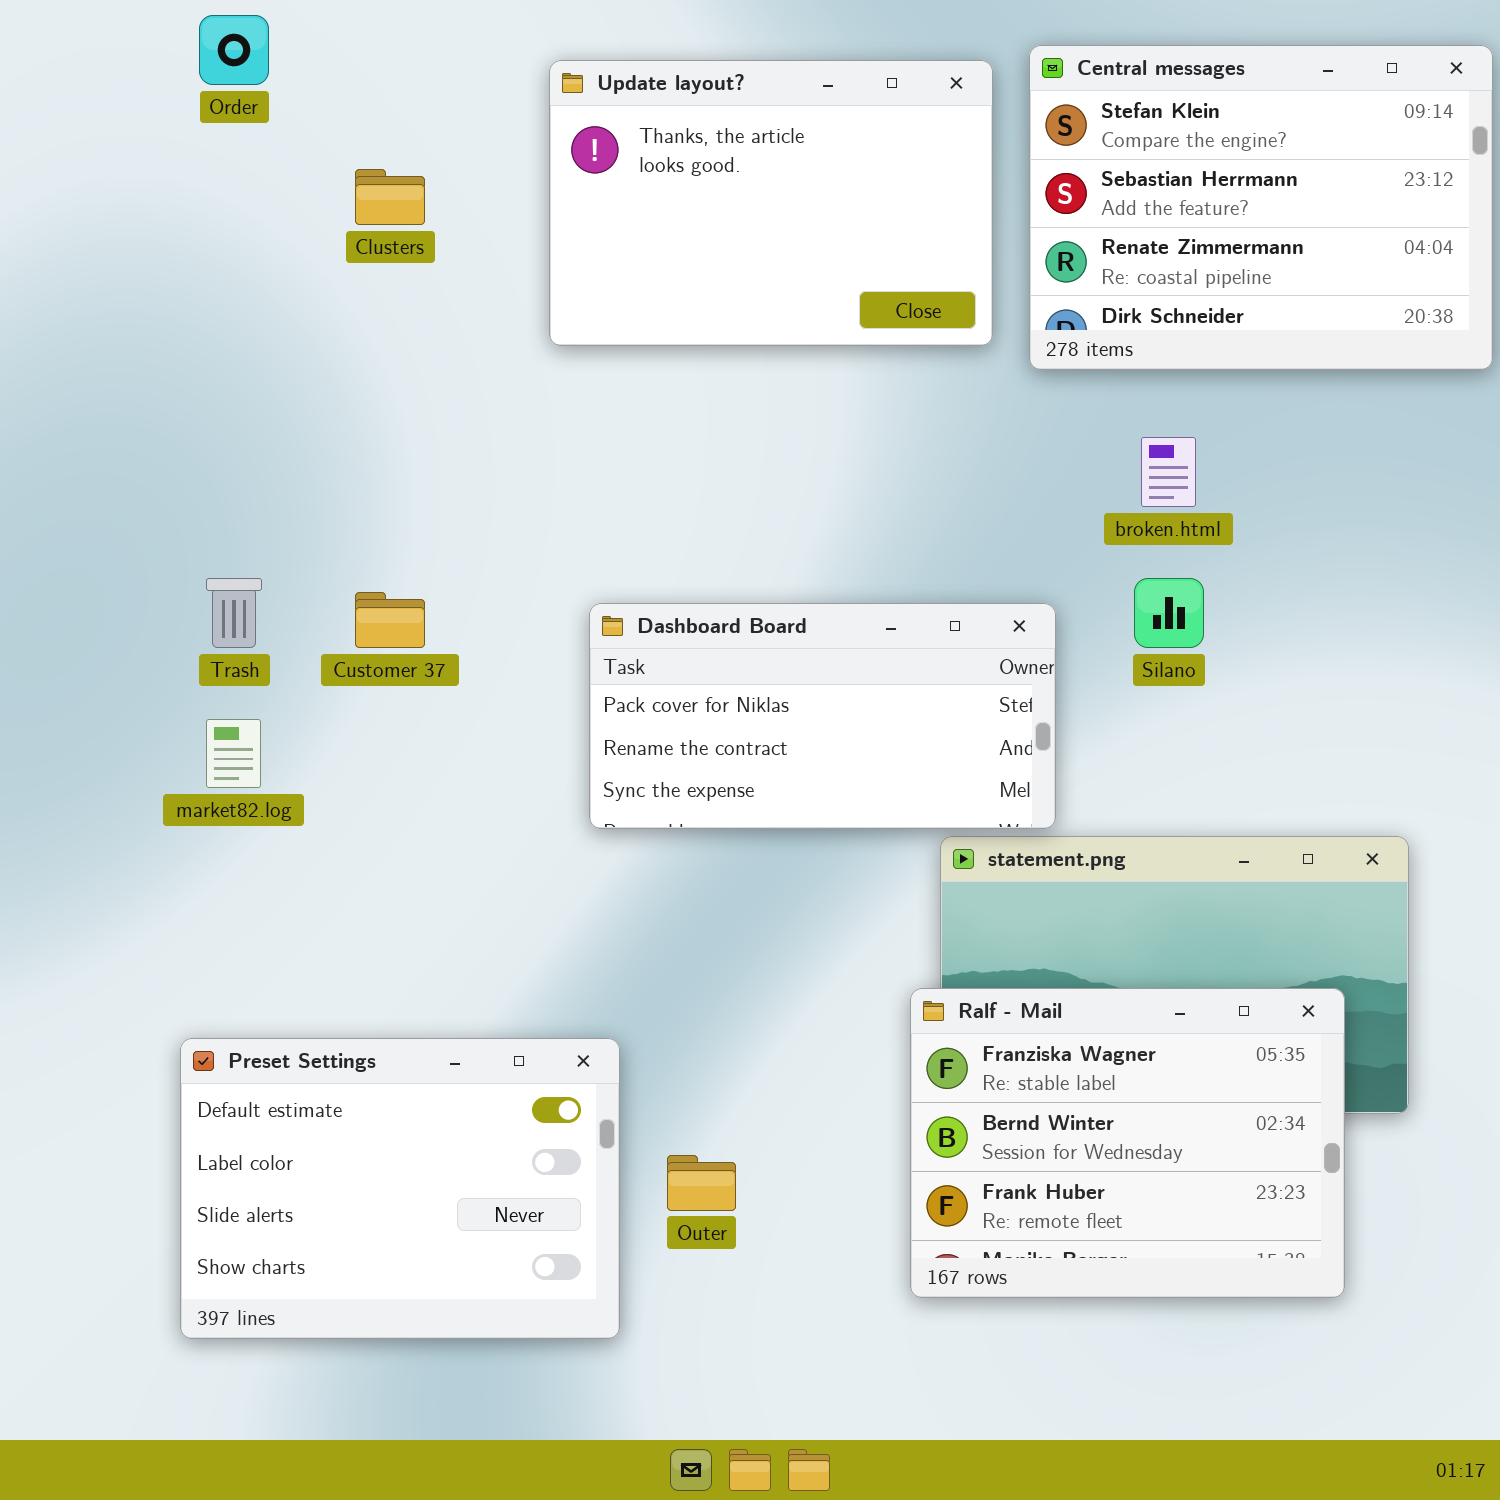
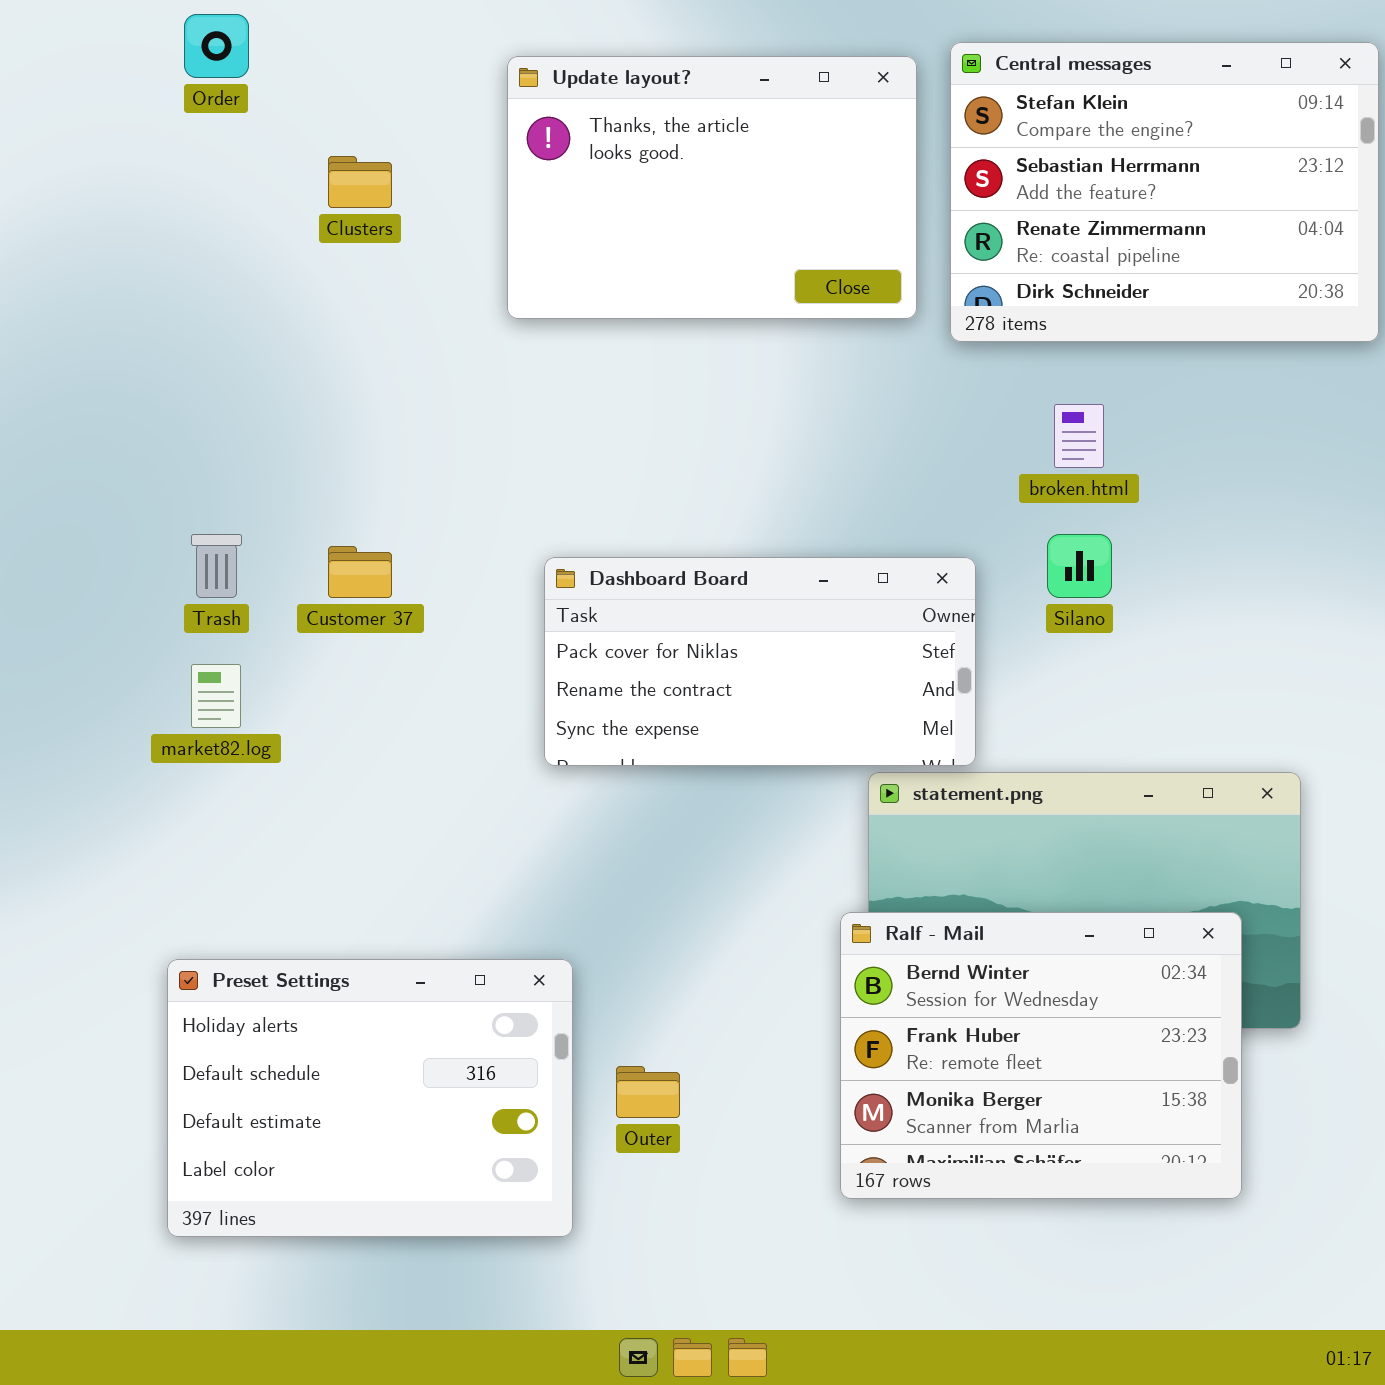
Ralf - Mail: [910,988,1345,1298] -> [840,912,1242,1199], scrolled down 1 row
Preset Settings: [180,1038,620,1339] -> [167,959,573,1237], scrolled up 2 rows

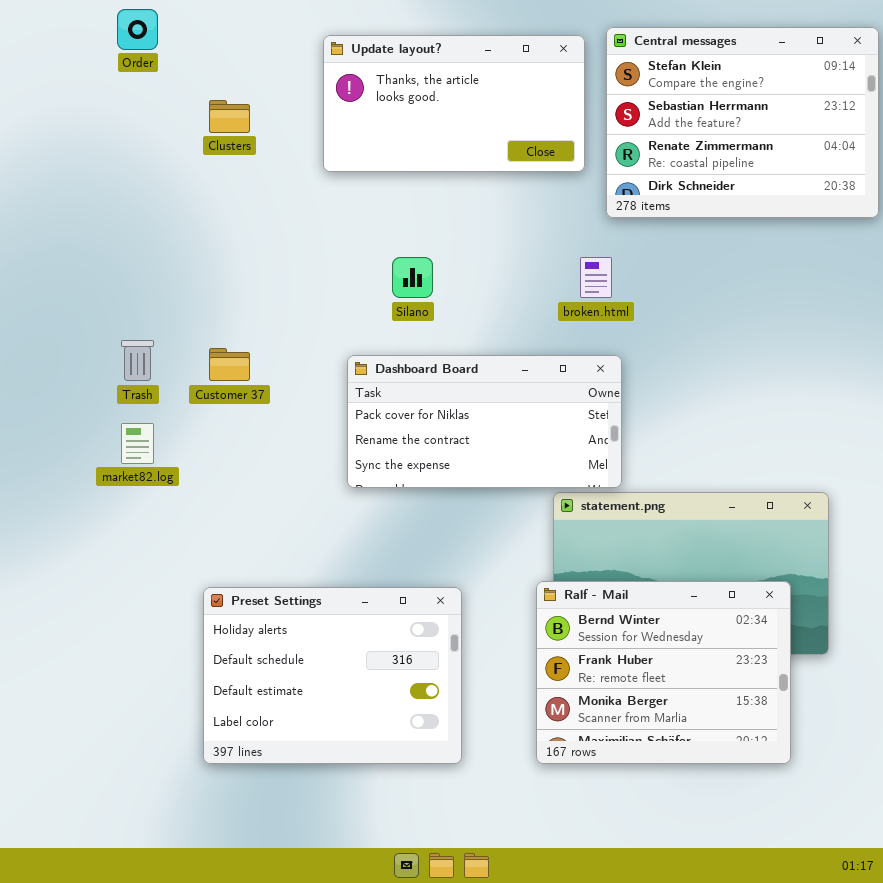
Update layout?: [507,56,917,319] -> [323,35,585,172], resized
broken.html: [1054,404,1104,468] -> [580,257,612,298], moved
Silano: [1047,534,1112,598] -> [392,257,433,298], moved
Preset Settings: [167,959,573,1237] -> [203,587,462,764], moved

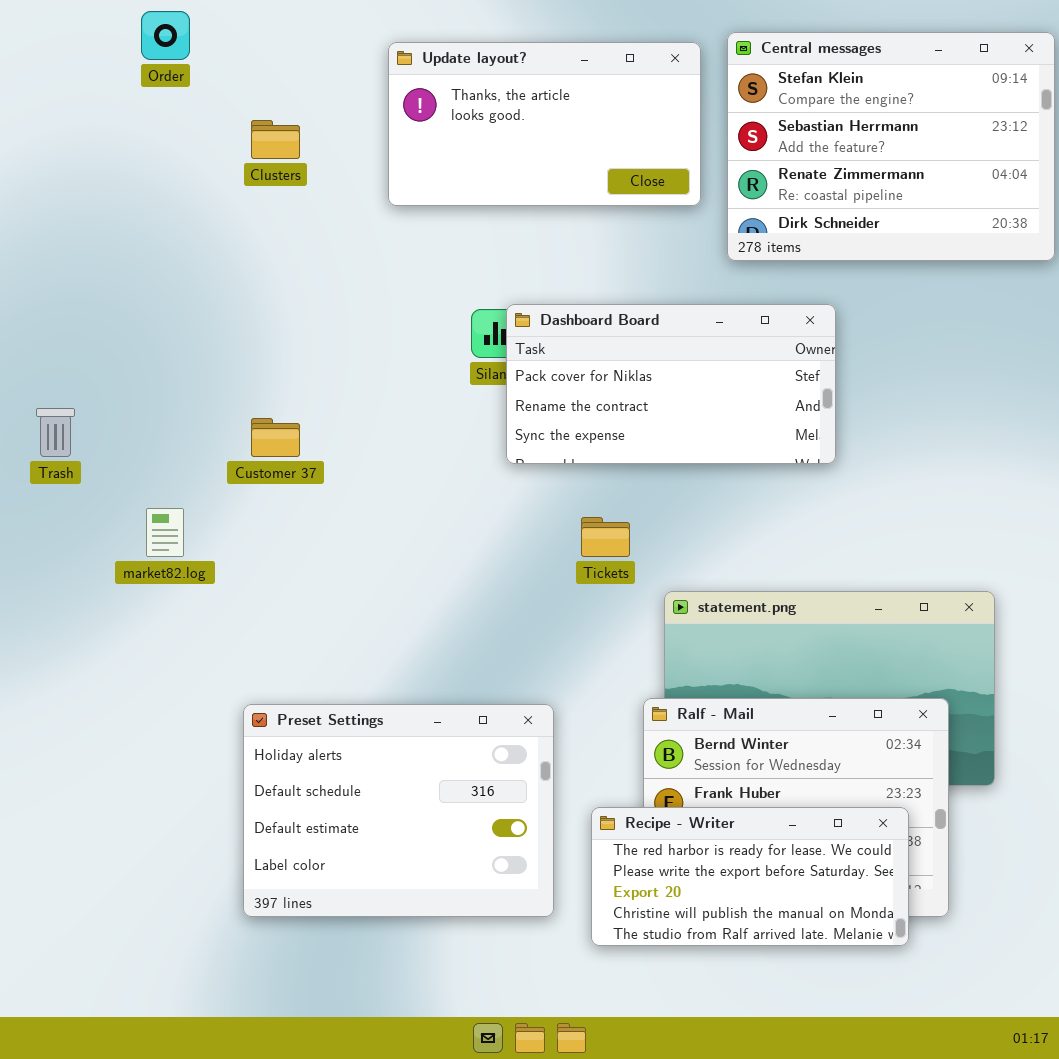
Trash: [121,340,154,381] -> [36,408,75,457], moved
Dashboard Board: [347,355,622,488] -> [506,304,836,464], moved
Recipe - Writer: none -> [591,807,909,946], opened

